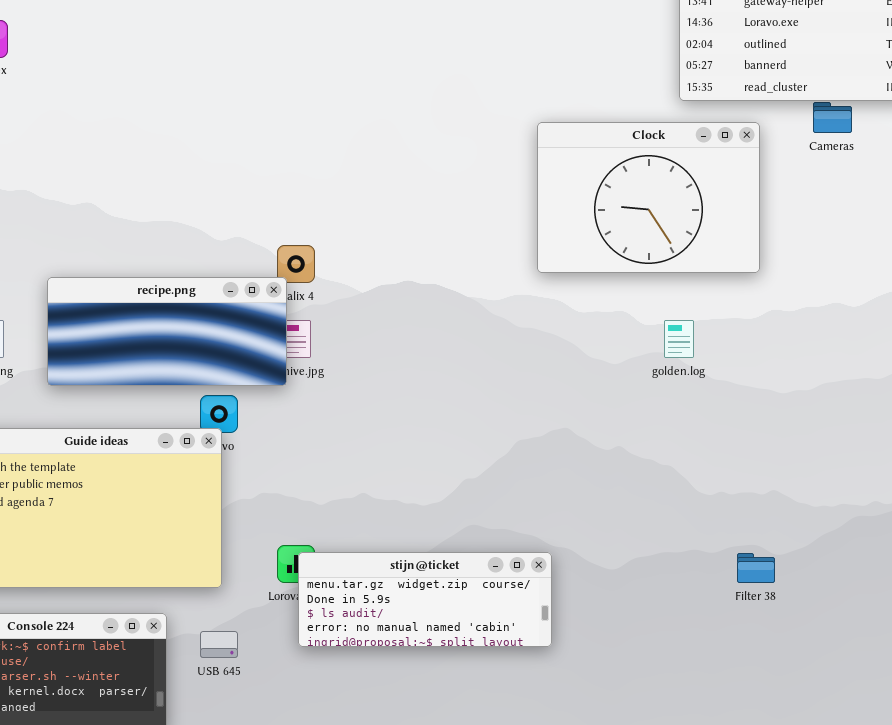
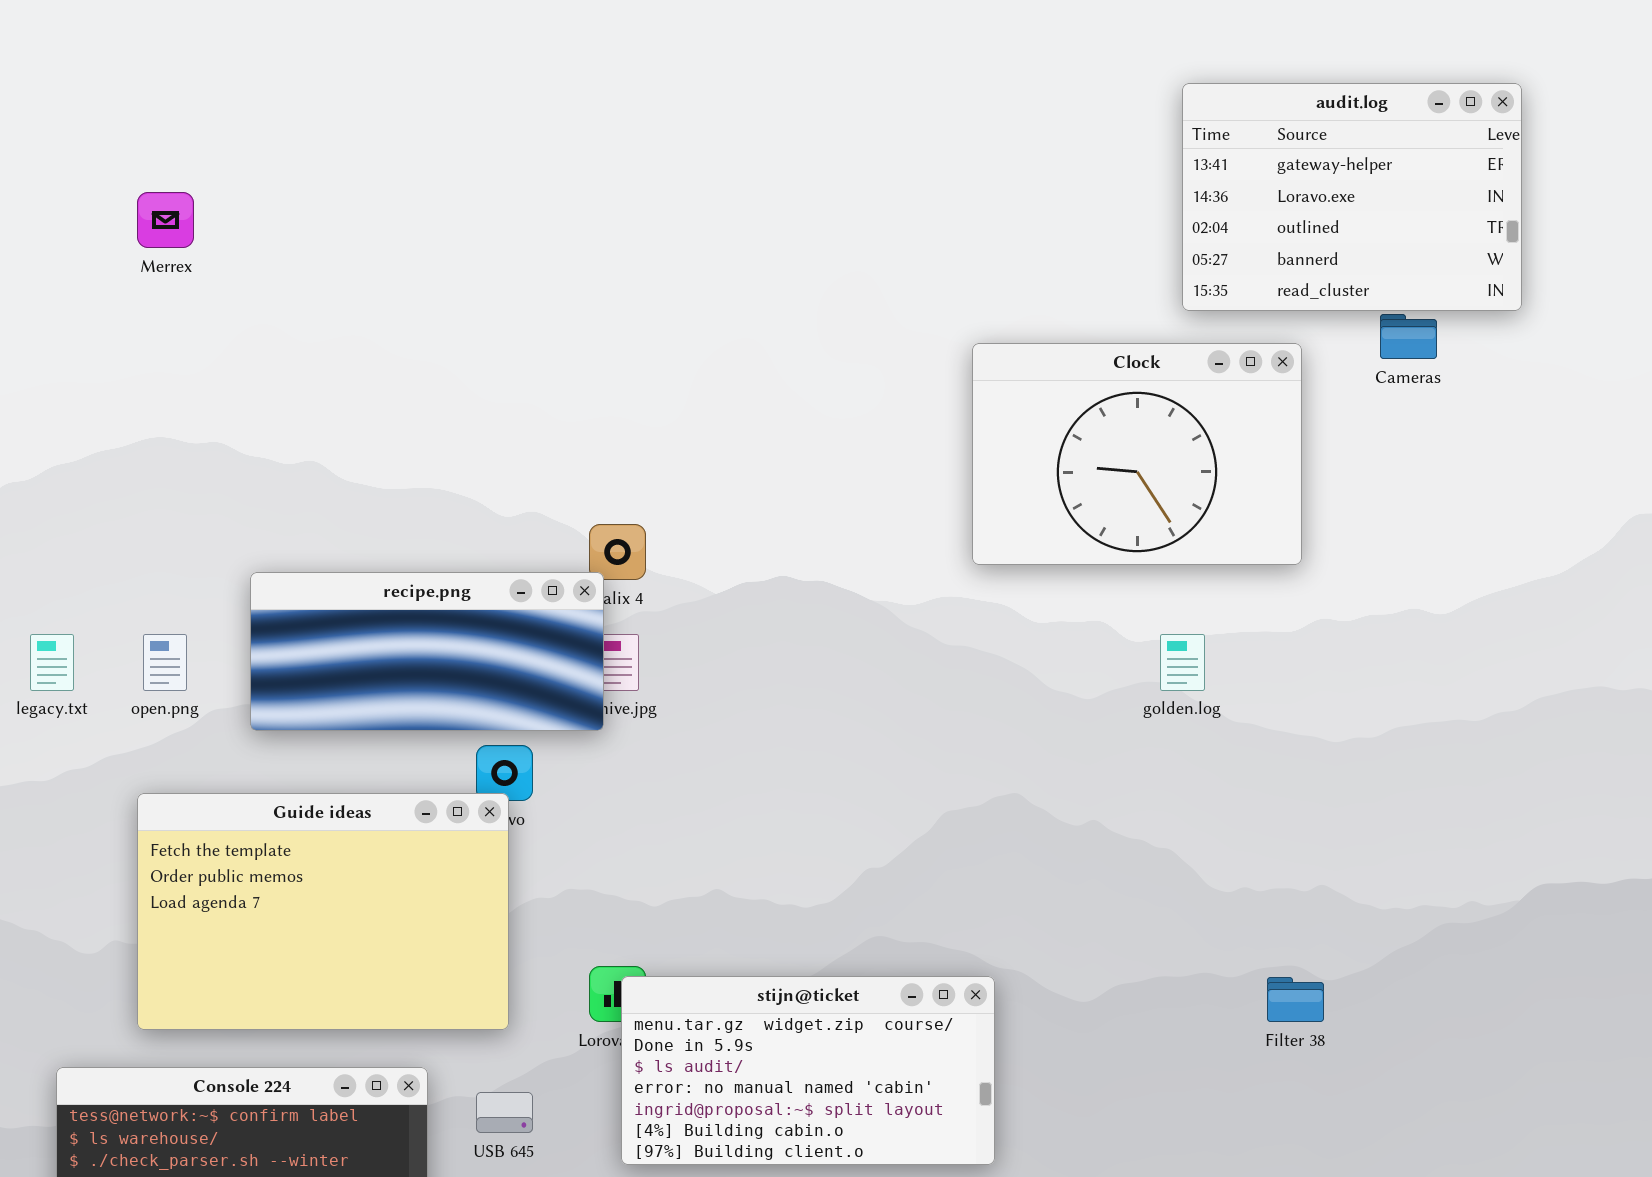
stijn@ticket: [298,552,552,647] -> [621,976,995,1165], resized

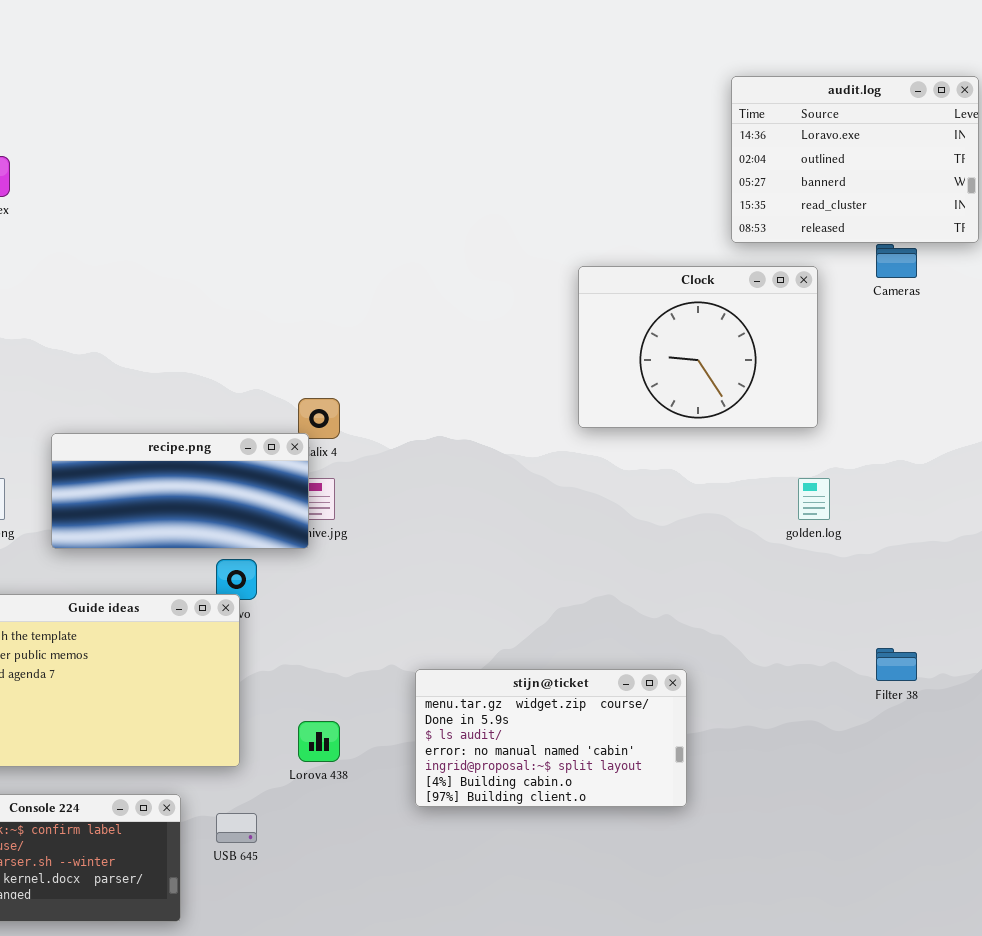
audit.log: [1182,83,1522,311] -> [731,76,979,243], scrolled down 1 row
golden.log: [1160,634,1205,691] -> [798,478,830,520], moved
stijn@ticket: [621,976,995,1165] -> [415,669,687,807], moved
Filter 38: [1267,977,1324,1022] -> [876,648,917,681], moved

